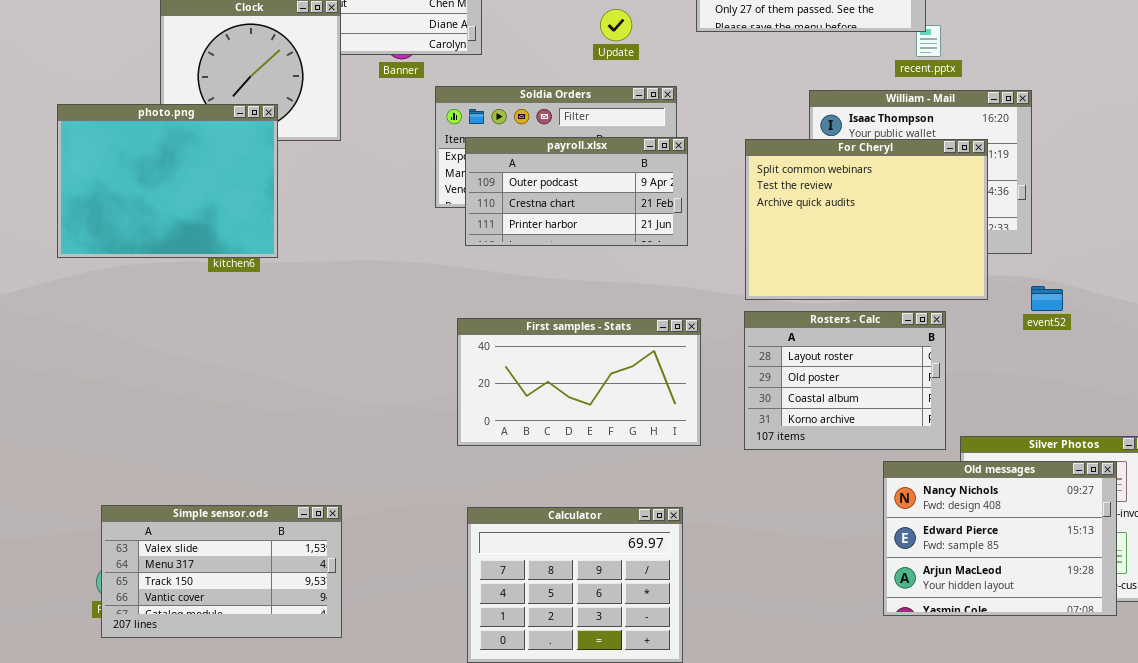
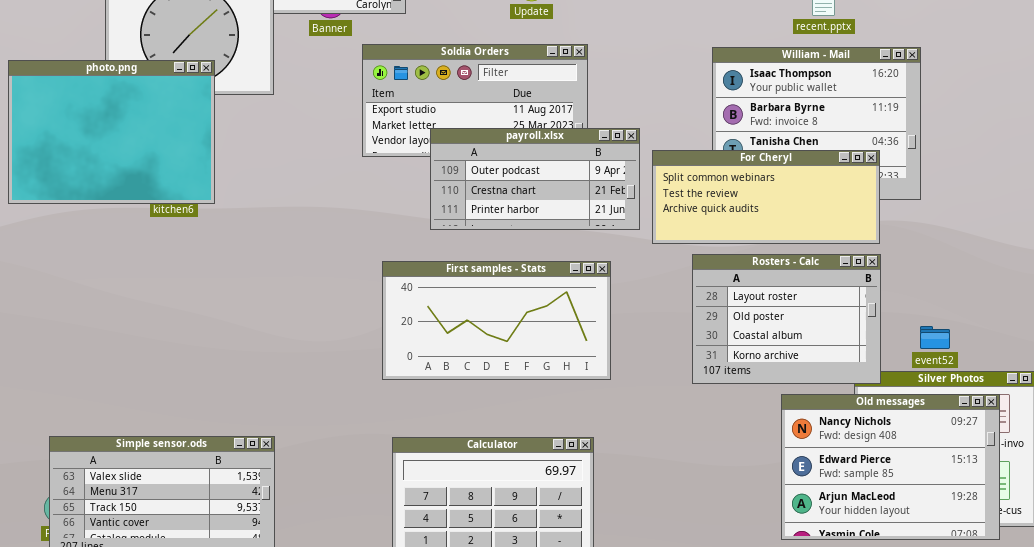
payroll.xlsx: [465,137,688,246] -> [430,128,640,230], moved
For Cheryl: [745,139,988,300] -> [652,150,880,244], resized
event52: [1031,286,1063,311] -> [920,326,950,349], moved
Rosters - Calc: [744,311,946,450] -> [692,254,881,384], moved

